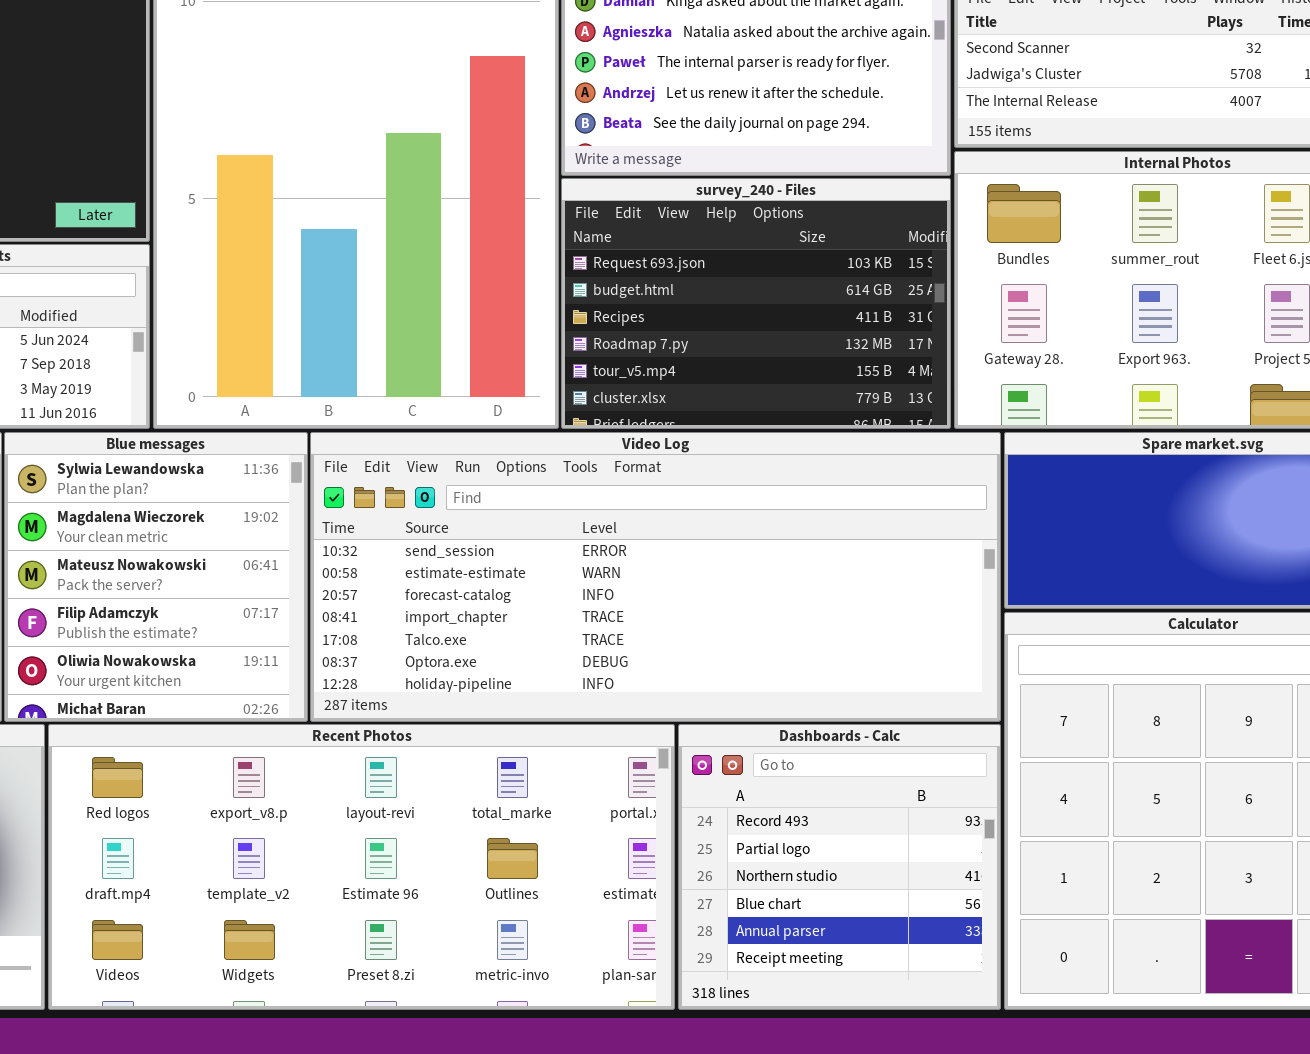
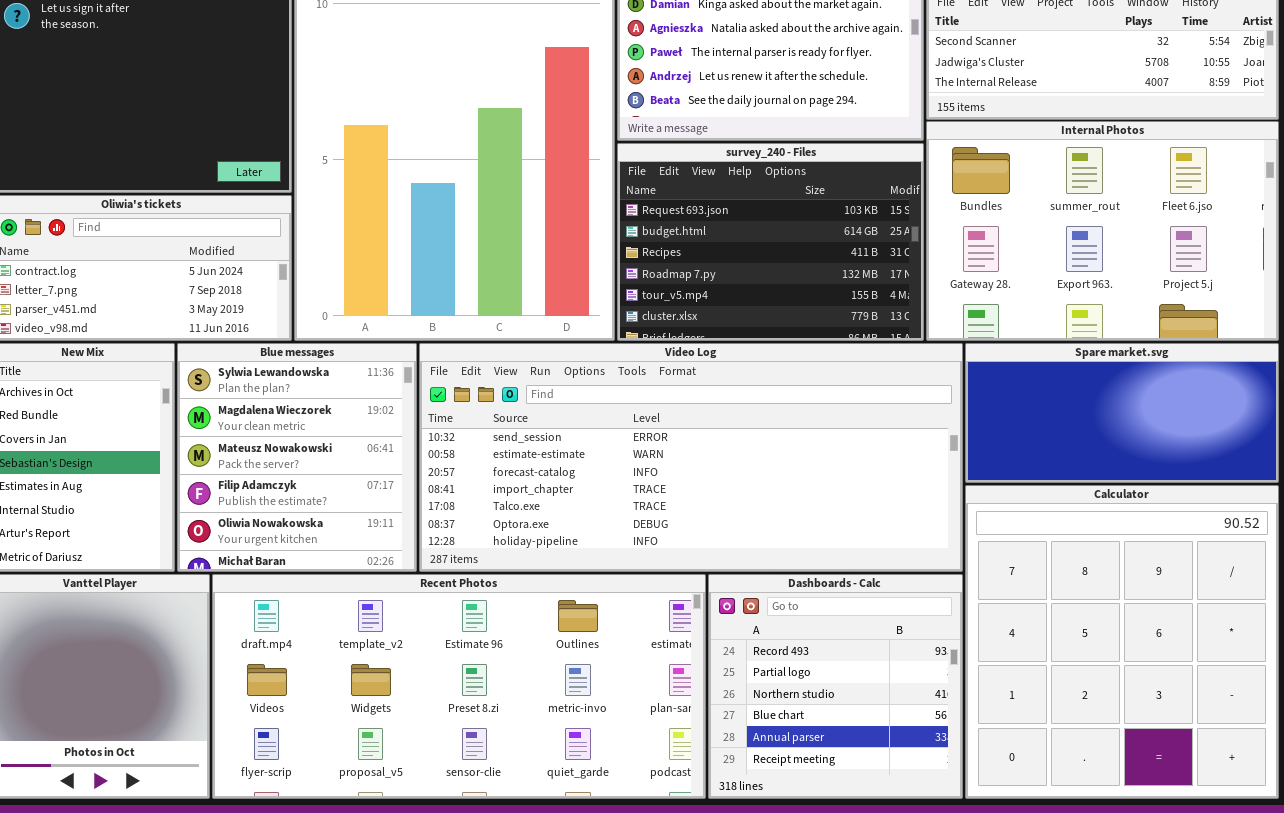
Recent Photos: [48,724,675,1010] -> [212,574,706,799], scrolled down 1 row

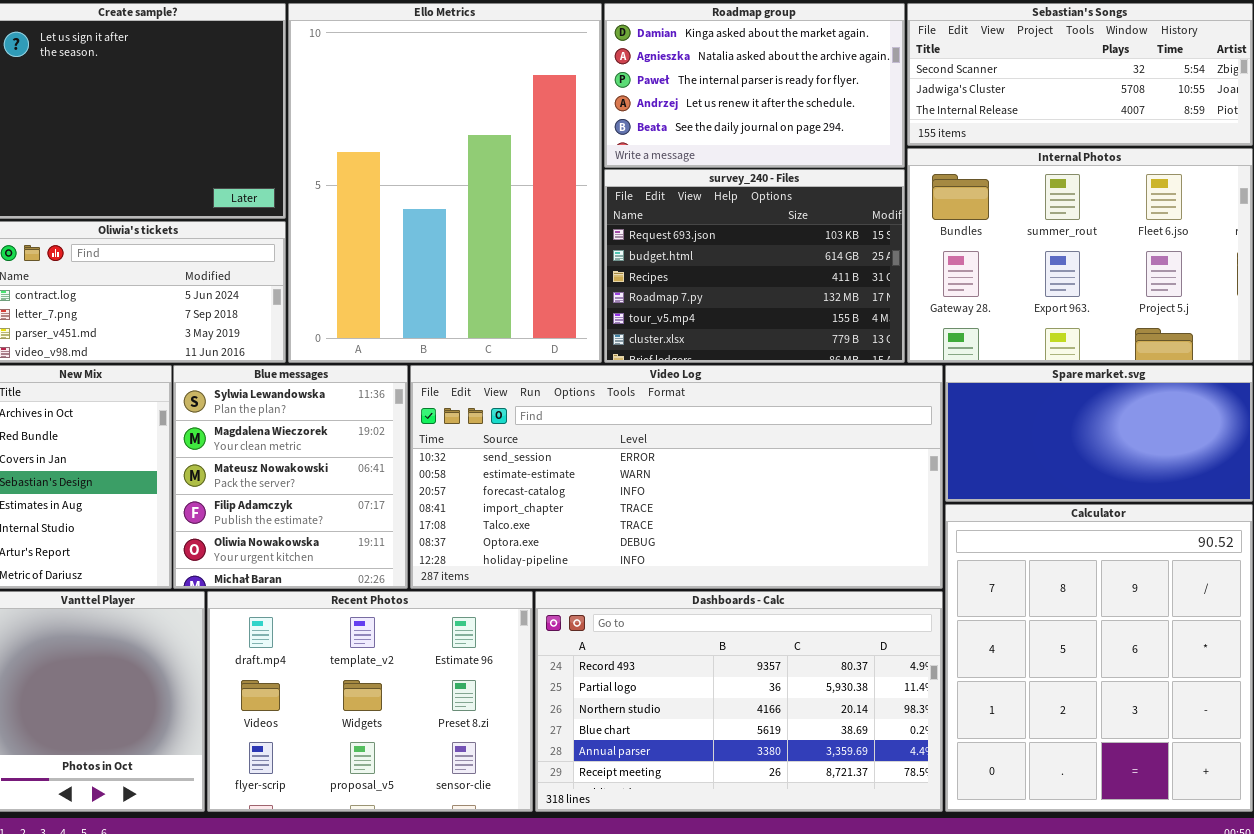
Recent Photos: [212,574,706,799] -> [207,591,533,812], resized
Dashboards - Calc: [708,574,963,799] -> [535,591,943,812], resized

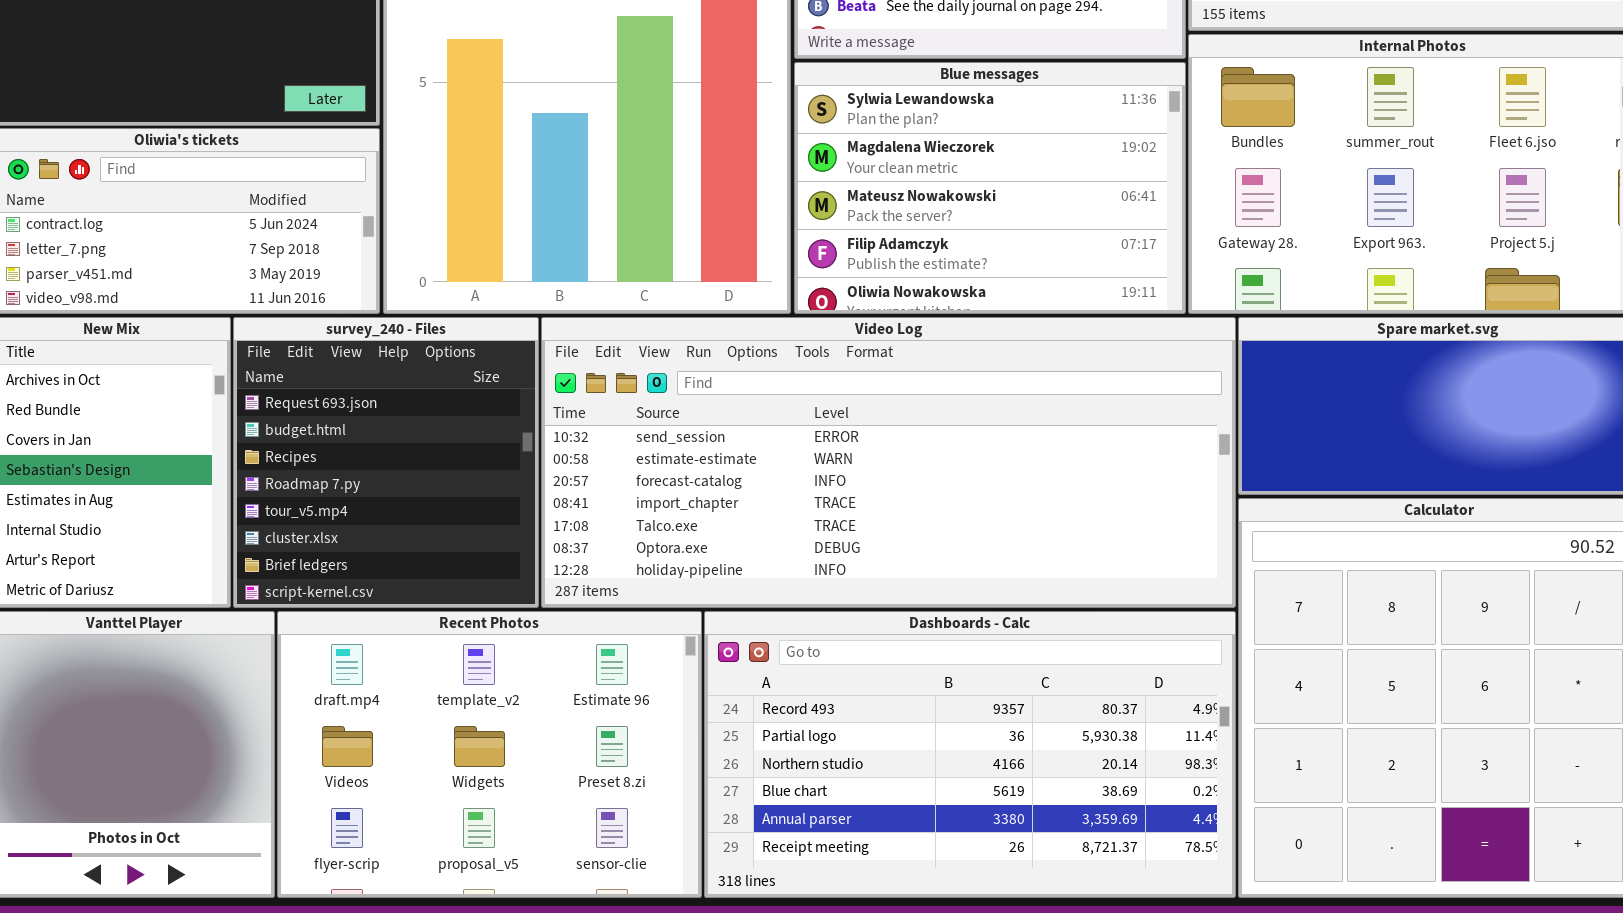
survey_240 - Files: [604,169,905,363] -> [233,317,539,608], moved, resized
Blue messages: [173,365,408,589] -> [794,62,1186,314], moved, resized

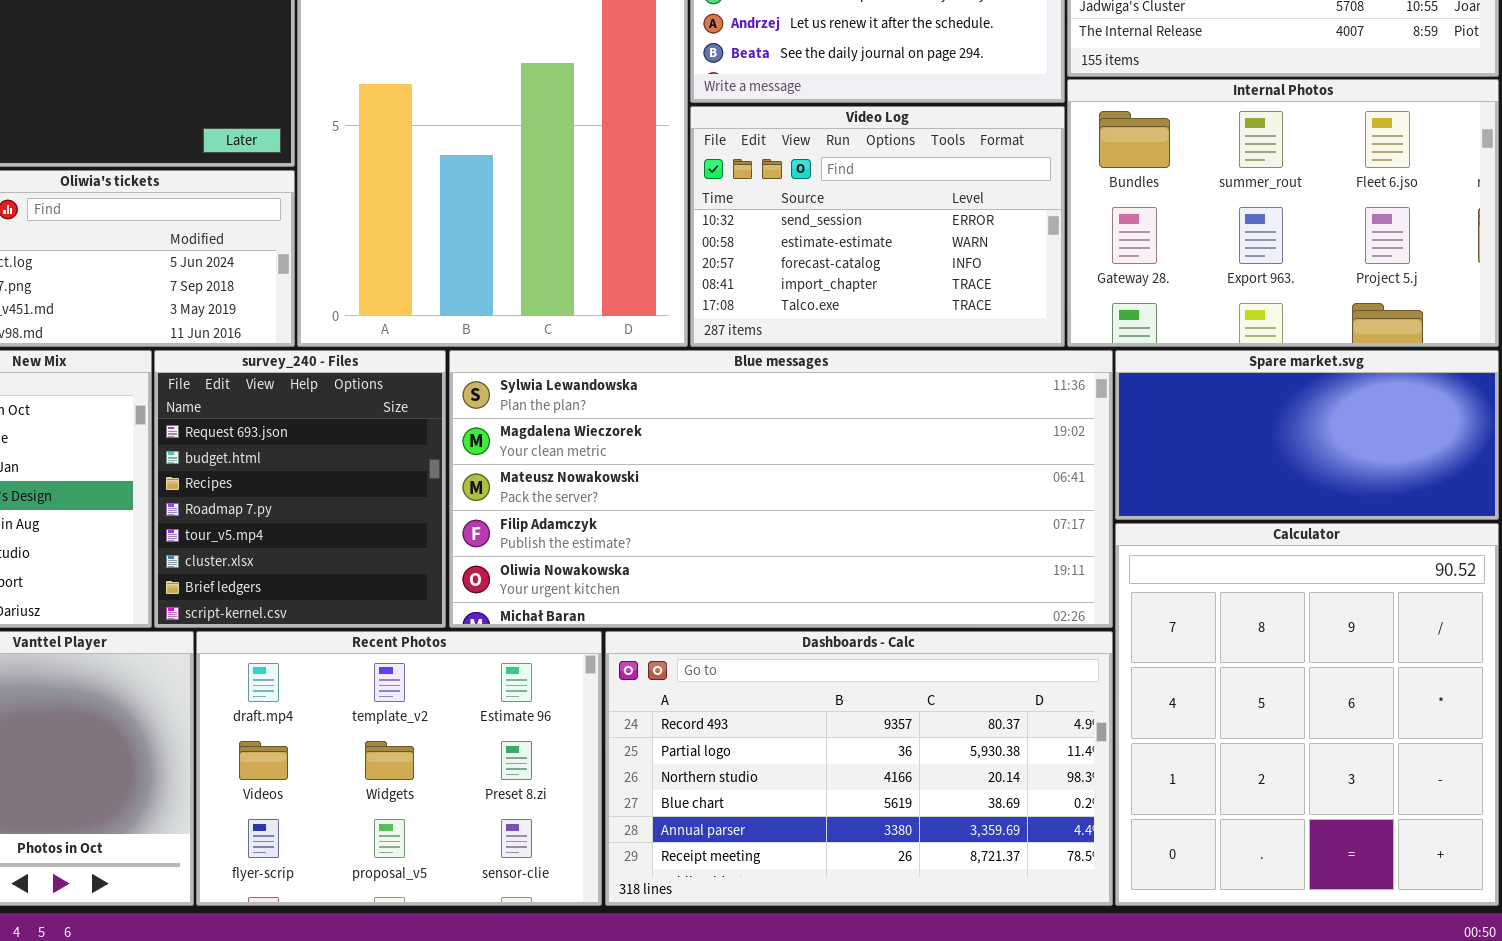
Blue messages: [794,62,1186,314] -> [449,350,1113,628], moved, resized
Video Log: [541,317,1236,608] -> [690,106,1065,347], moved, resized

